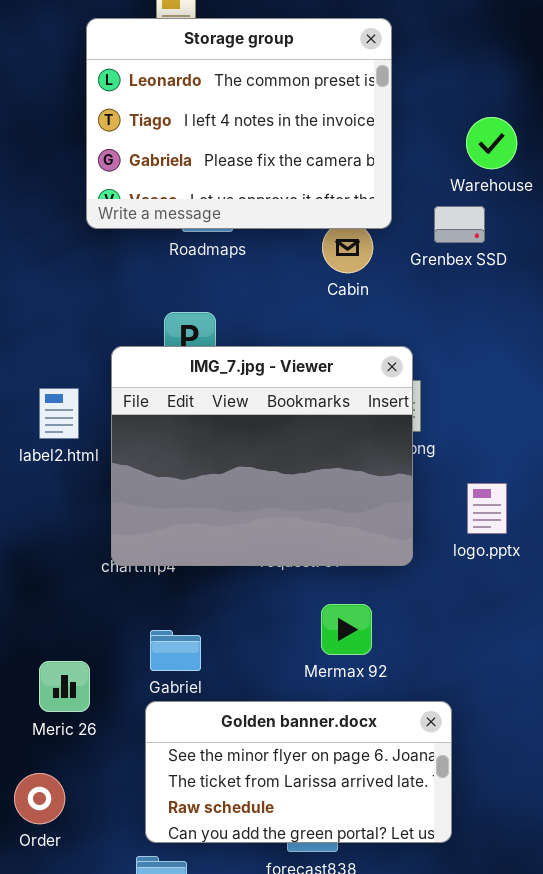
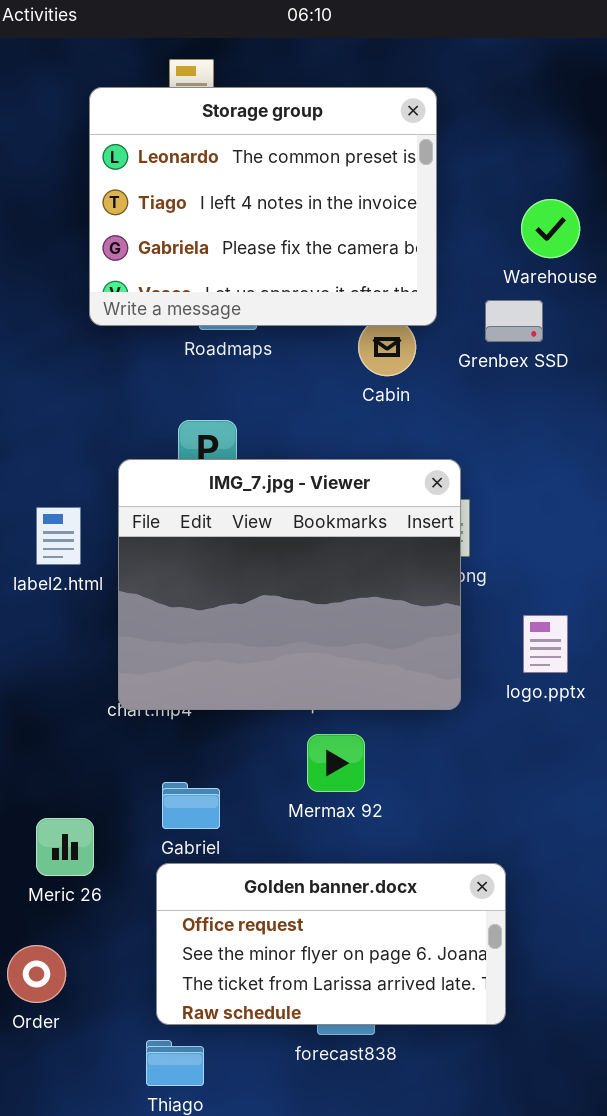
Mermax 92: [321,604,372,655] -> [307,734,365,792], moved
Golden banner.docx: [145,701,452,843] -> [156,863,506,1025], scrolled up 1 row

